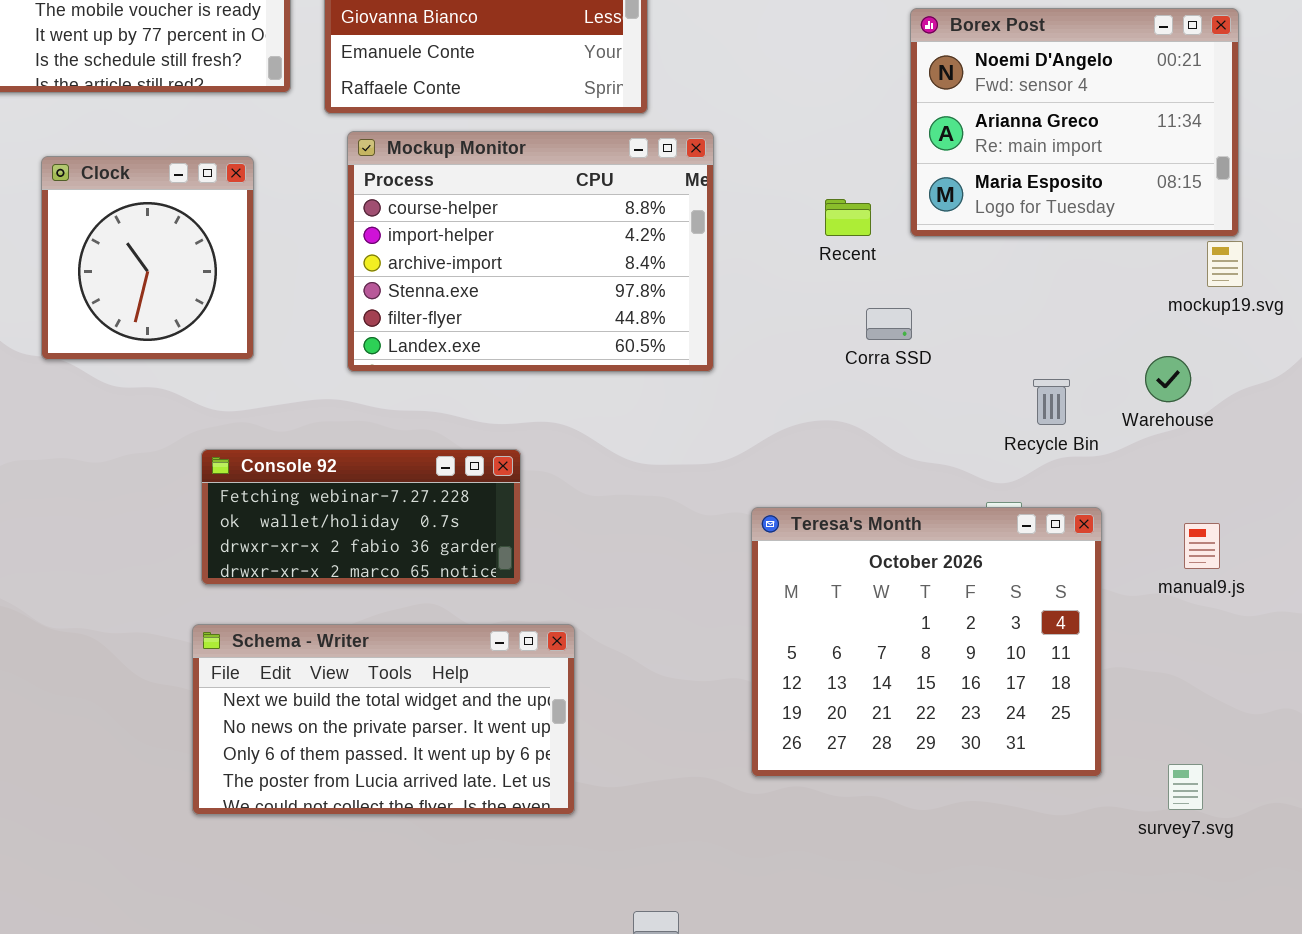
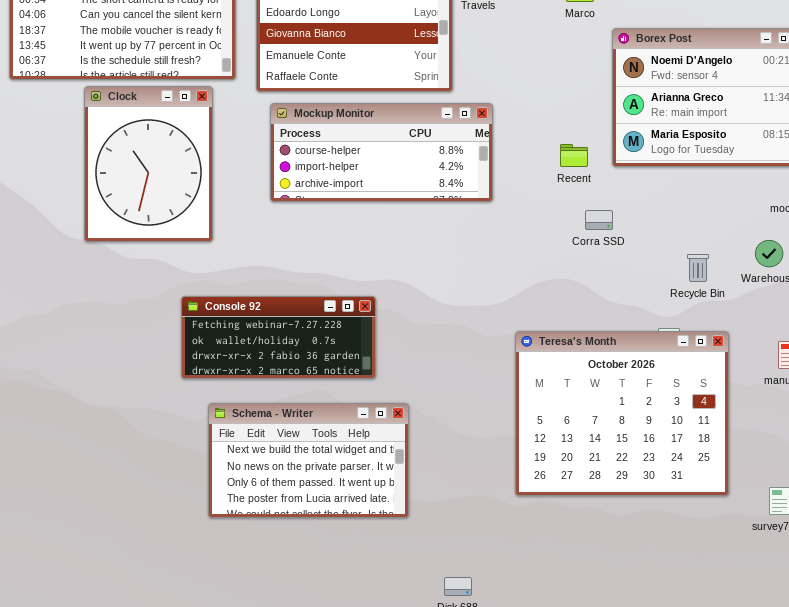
Mockup Monitor: [347,131,714,372] -> [270,103,493,202], resized
Clock: [41,156,254,360] -> [84,86,213,242], resized
Schema - Writer: [192,624,575,815] -> [208,403,409,518], resized

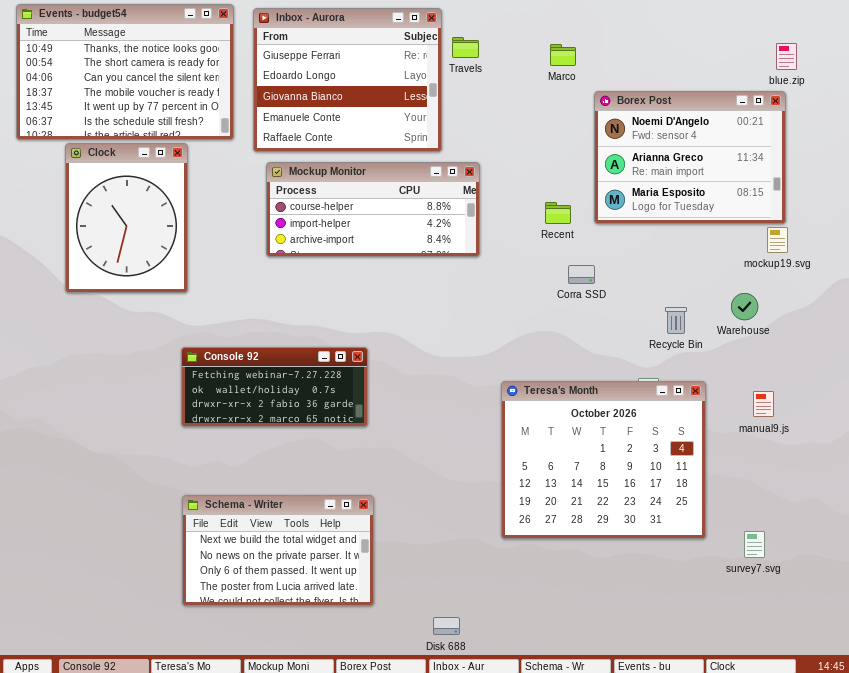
Clock: [84,86,213,242] -> [65,143,188,293], moved
Schema - Writer: [208,403,409,518] -> [182,495,374,606], moved

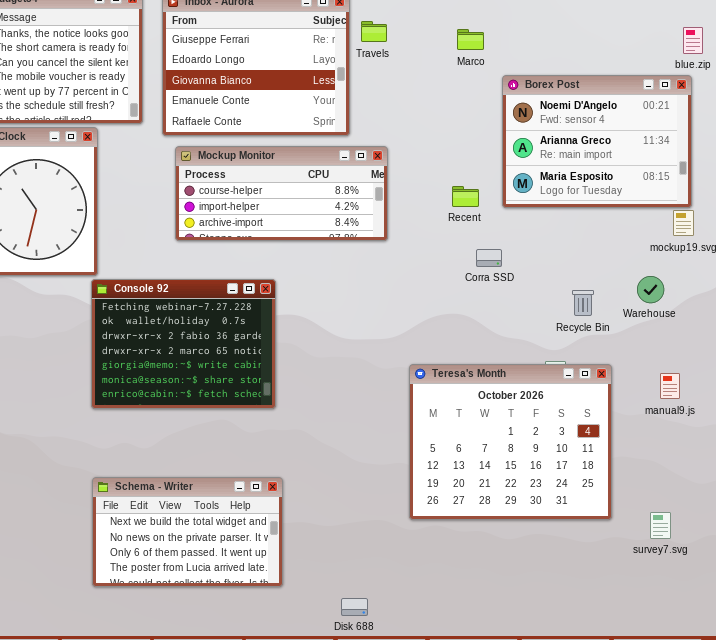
Console 92: [181,347,368,427] -> [91,279,276,409], resized

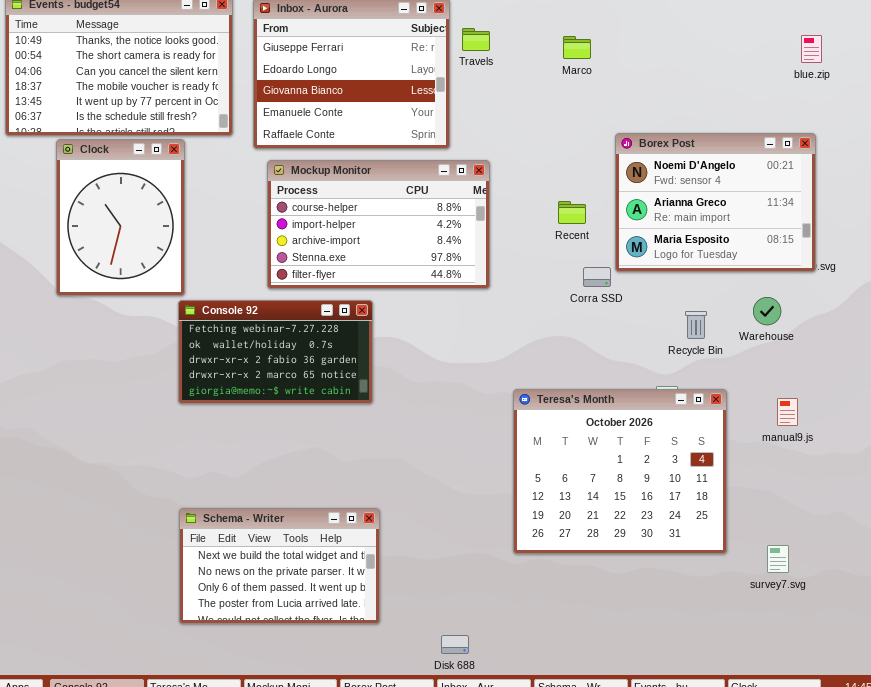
Borex Post: [502,75,692,208] -> [615,133,816,272], moved
Mockup Monitor: [175,146,388,241] -> [267,160,490,289], resized
Console 92: [91,279,276,409] -> [178,300,373,404], resized

